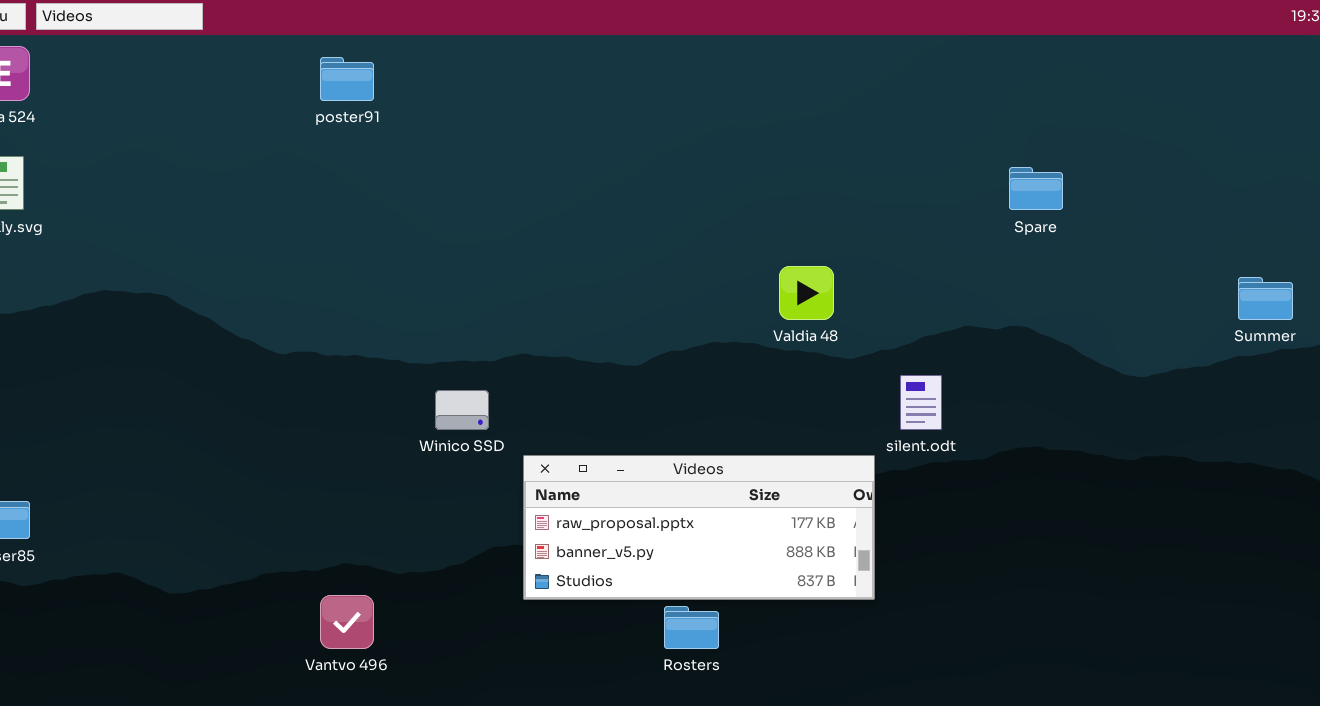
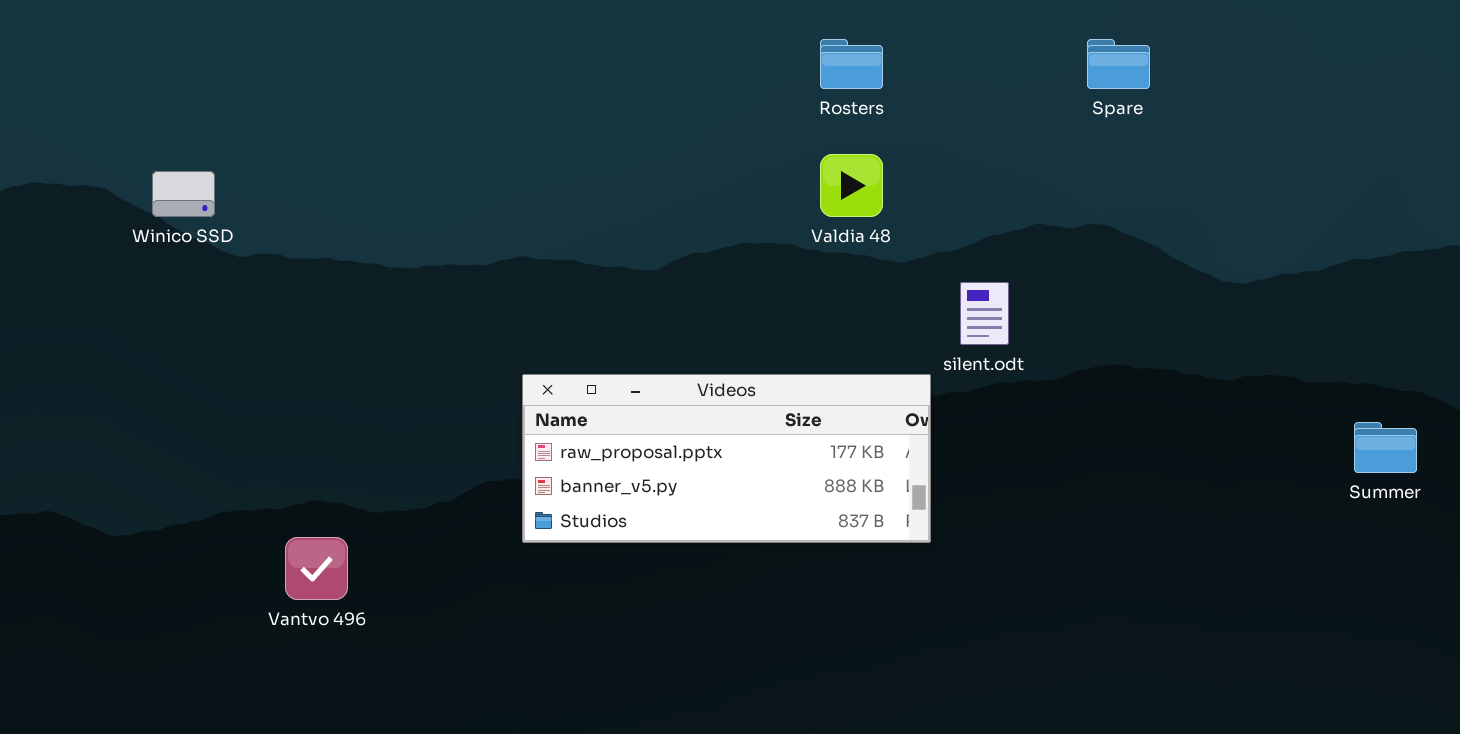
Summer: [1238,277,1293,320] -> [1354,422,1417,473], moved
Winico SSD: [435,390,489,430] -> [152,171,215,217], moved
Rosters: [664,606,719,649] -> [820,39,883,89], moved

